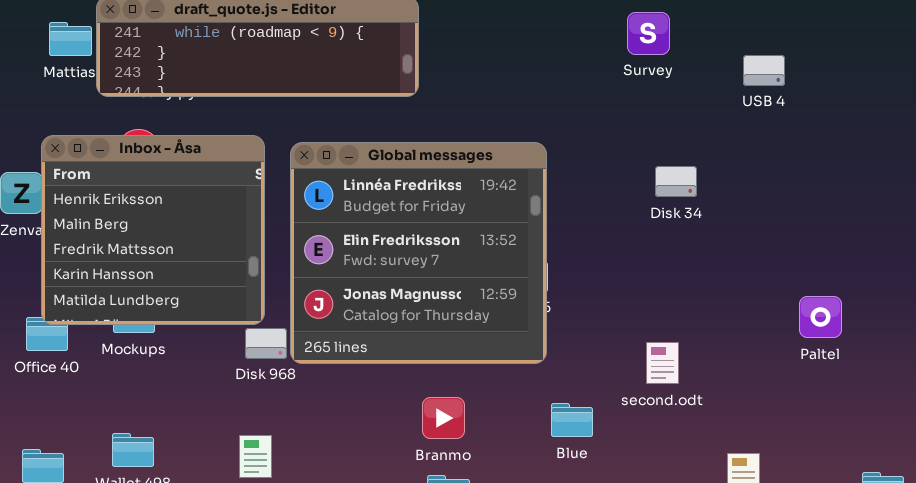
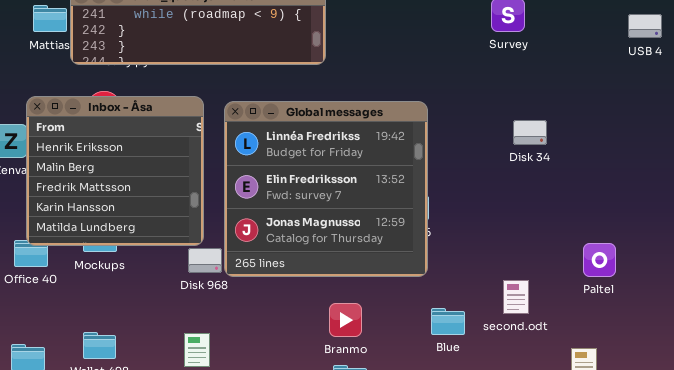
USB 4: [743,55,785,86] -> [628,14,662,38], moved
Paltel: [799,296,842,338] -> [583,243,616,277], moved
second.odt: [646,342,679,384] -> [503,280,529,314], moved

